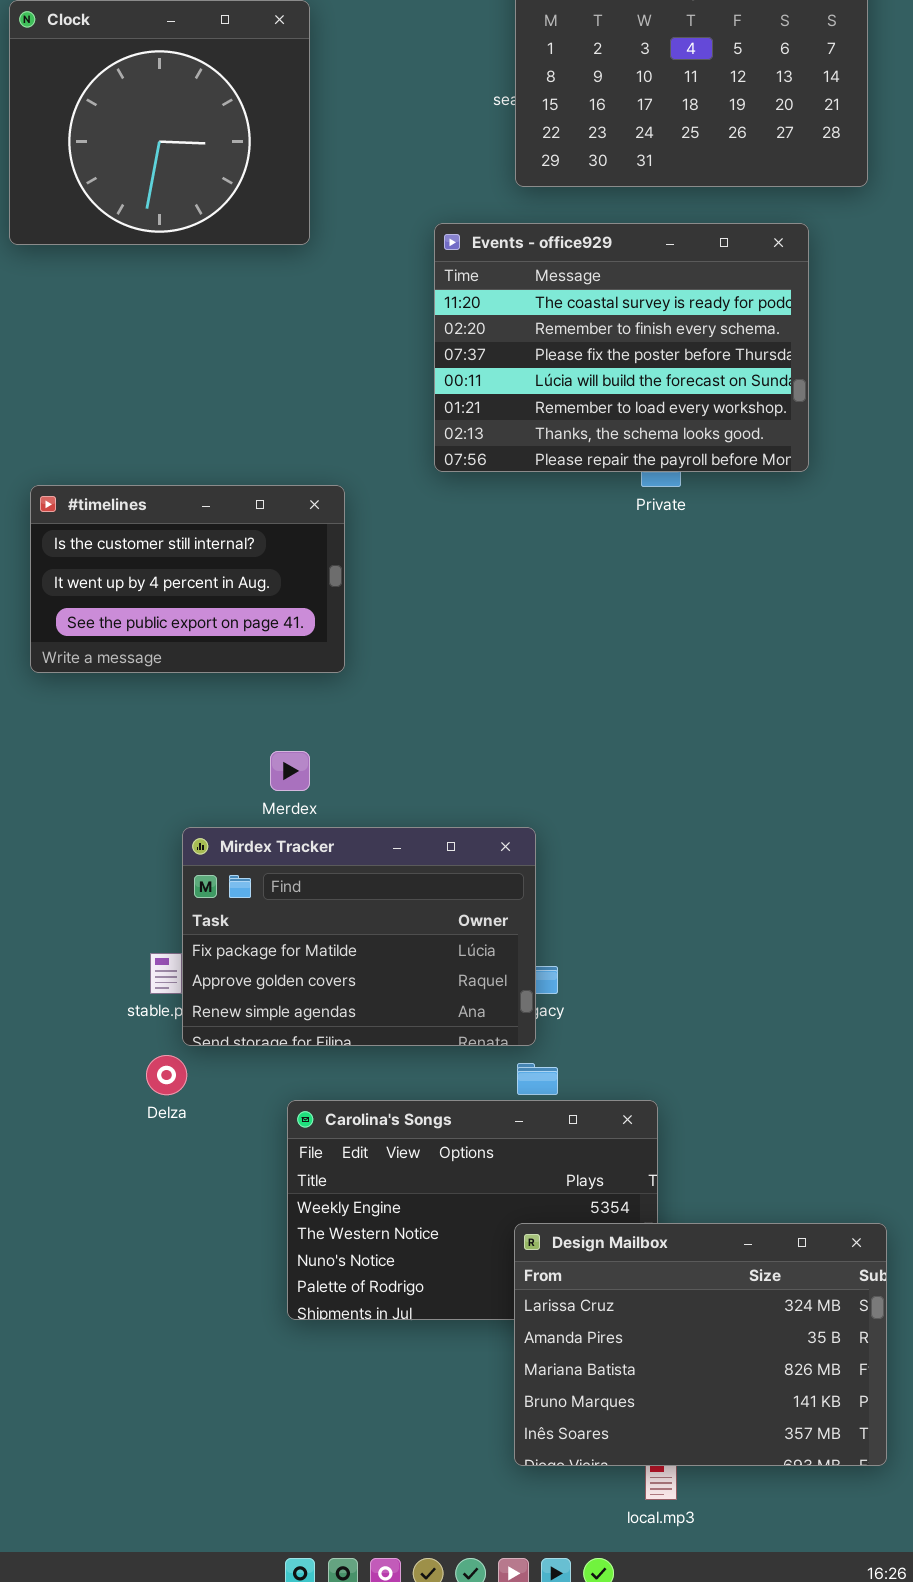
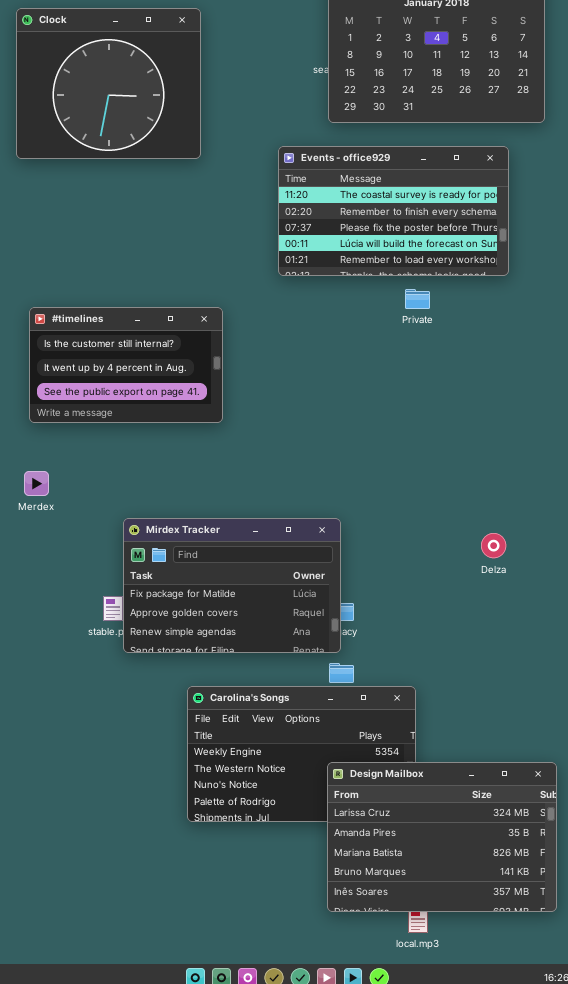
Events - office929: [434,223,809,472] -> [278,146,509,276], resized
Merdex: [270,751,310,791] -> [24,471,49,496], moved
Delza: [146,1055,187,1095] -> [481,533,506,558], moved

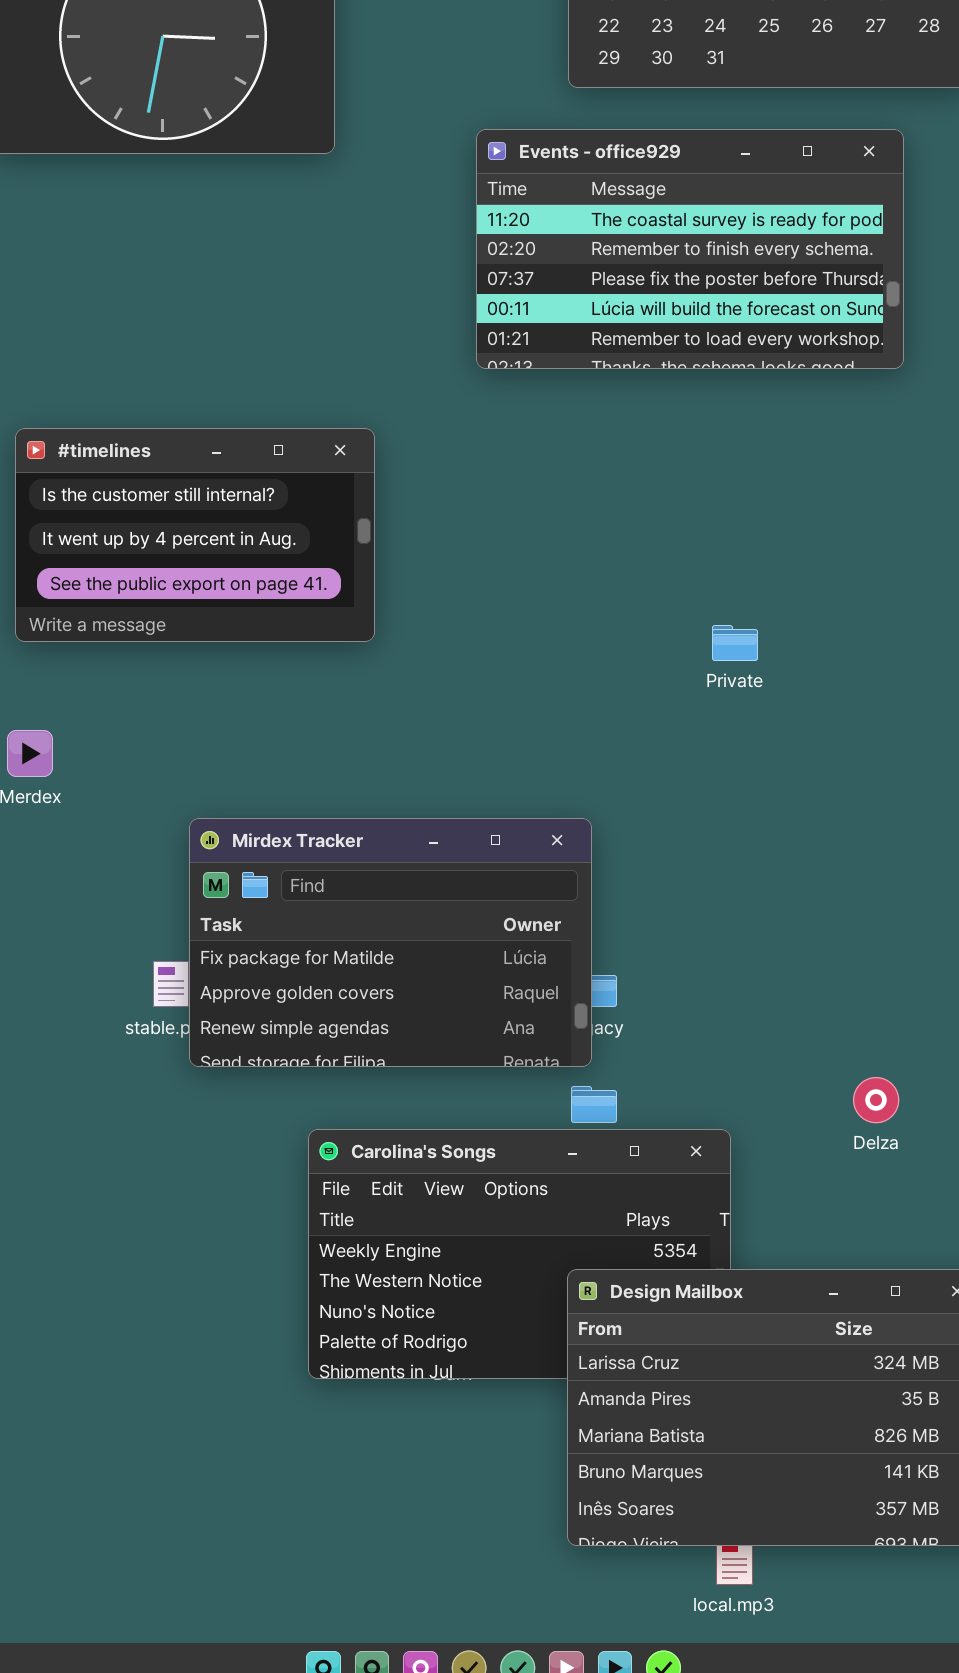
Private: [405,289,430,309] -> [712,625,758,661], moved
Delza: [481,533,506,558] -> [853,1077,899,1123], moved

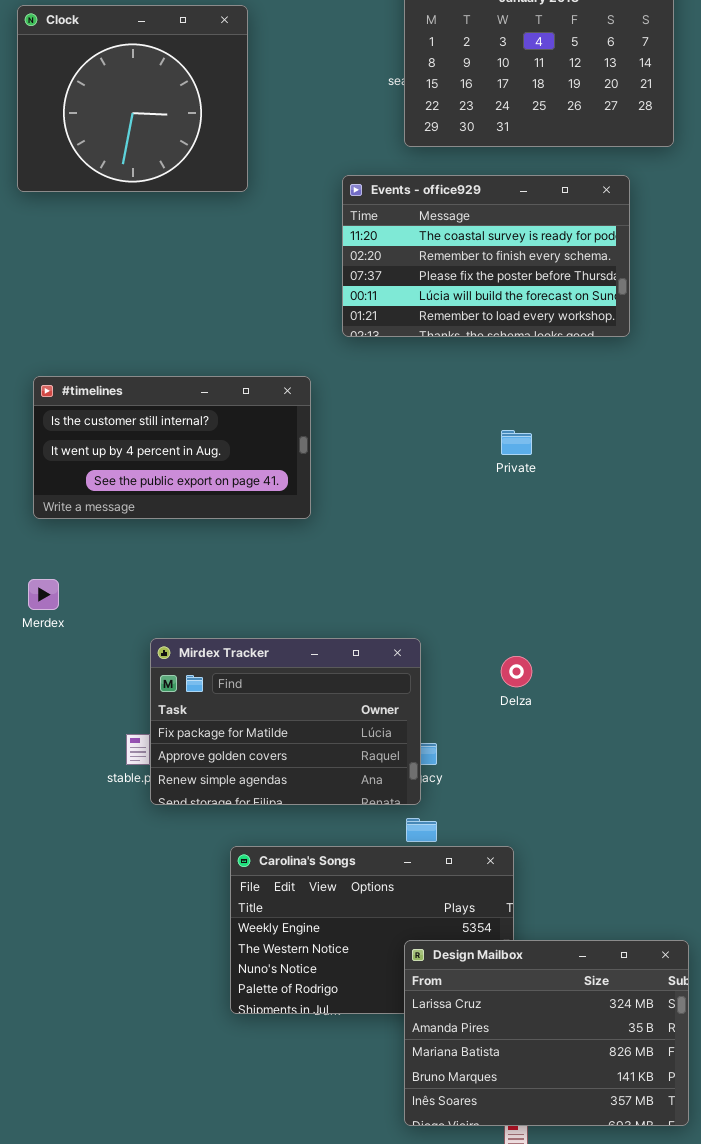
#timelines: [15,428,375,642] -> [33,376,311,519], resized
Private: [712,625,758,661] -> [501,430,532,455], moved
Delza: [853,1077,899,1123] -> [501,656,532,687], moved

